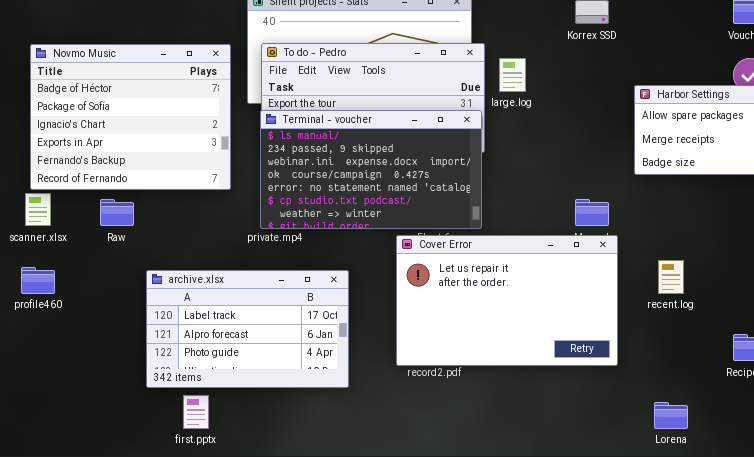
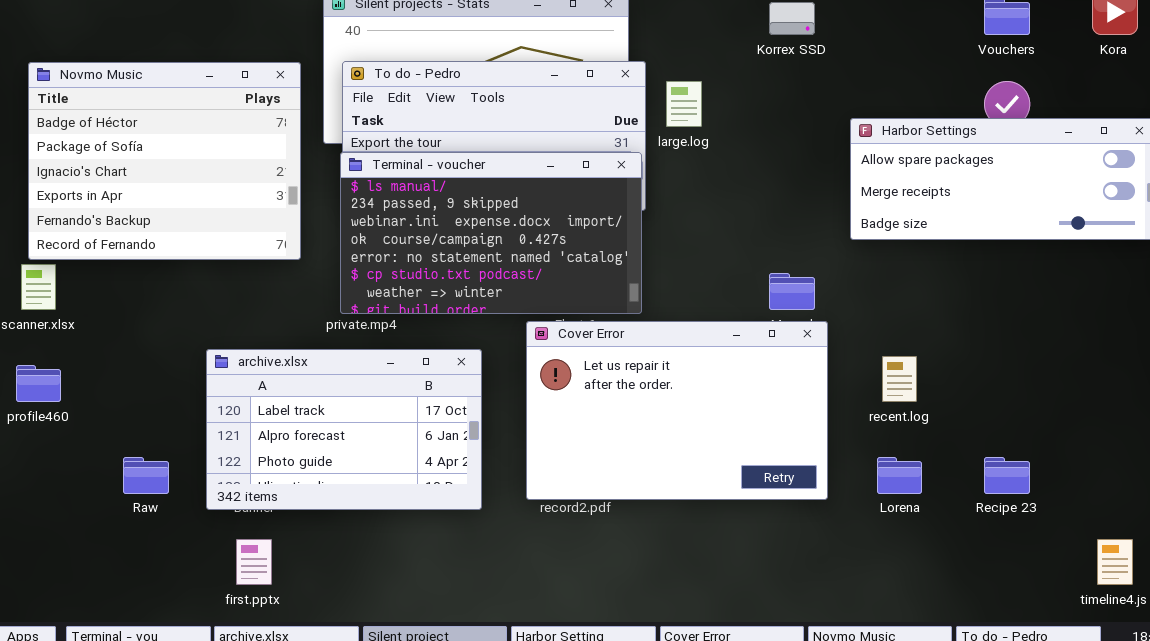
Raw: [100,199,134,226] -> [123,457,169,494], moved
archive.xlsx: [146,270,349,388] -> [206,349,482,510], moved
Lorena: [654,402,688,429] -> [877,457,922,494], moved

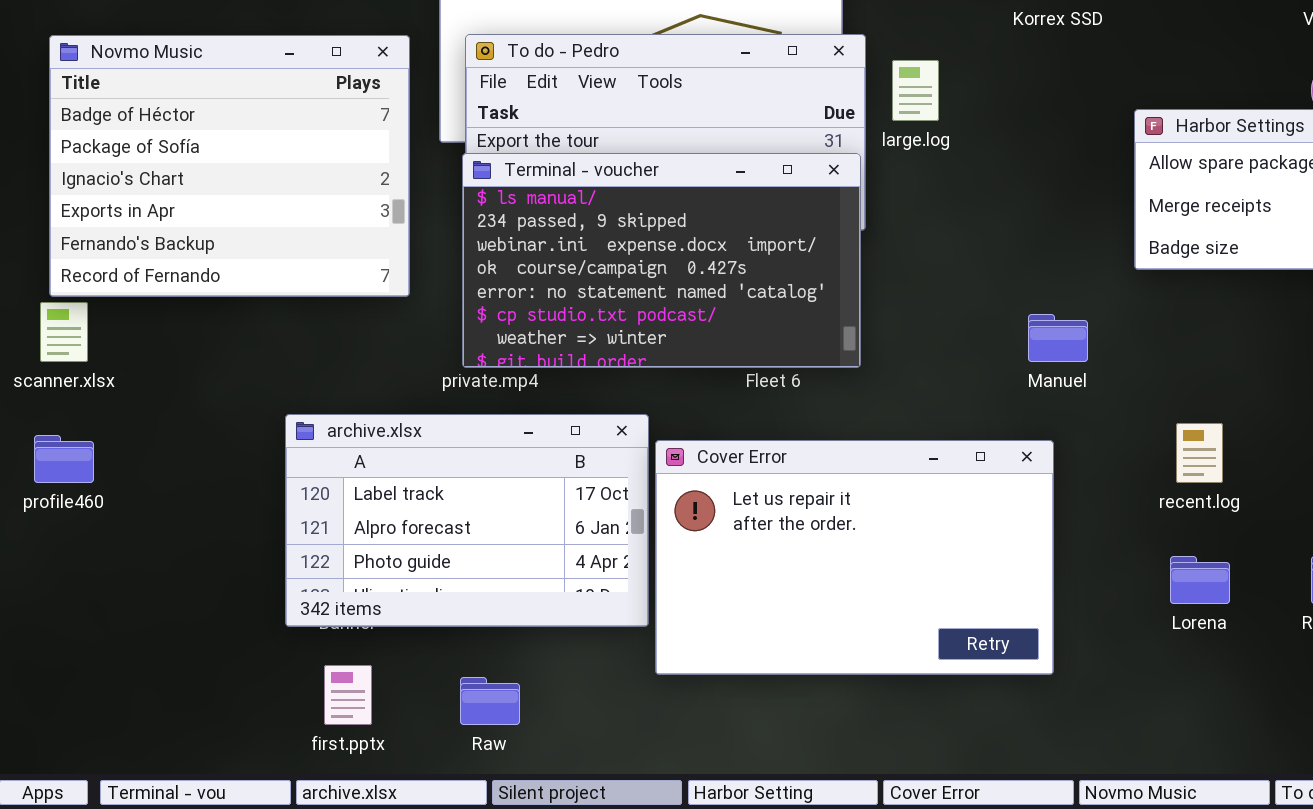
Cover Error: [526,321,828,500] -> [655,440,1054,675], moved
Raw: [123,457,169,494] -> [460,677,520,725], moved

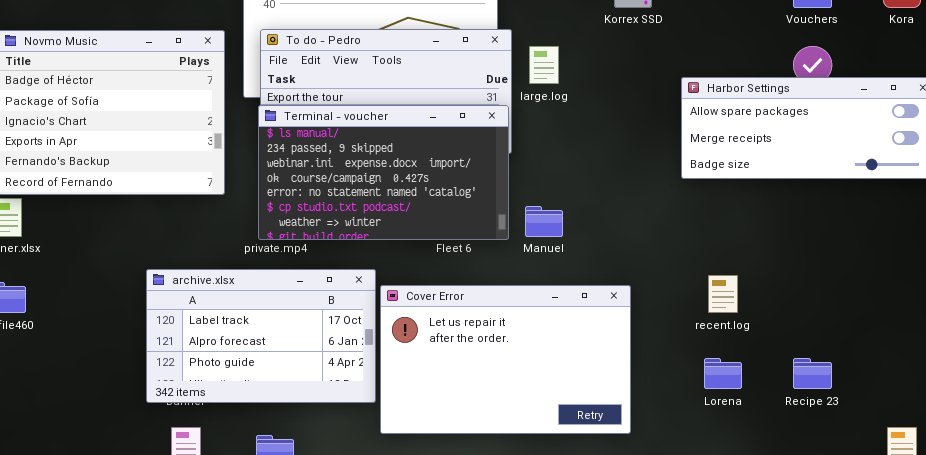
Manuel: [1028,314,1088,362] -> [525,206,563,237], moved

